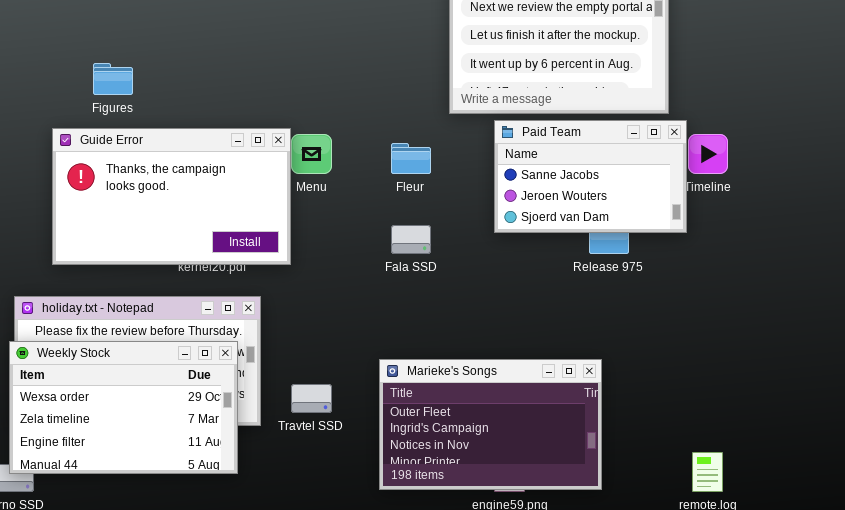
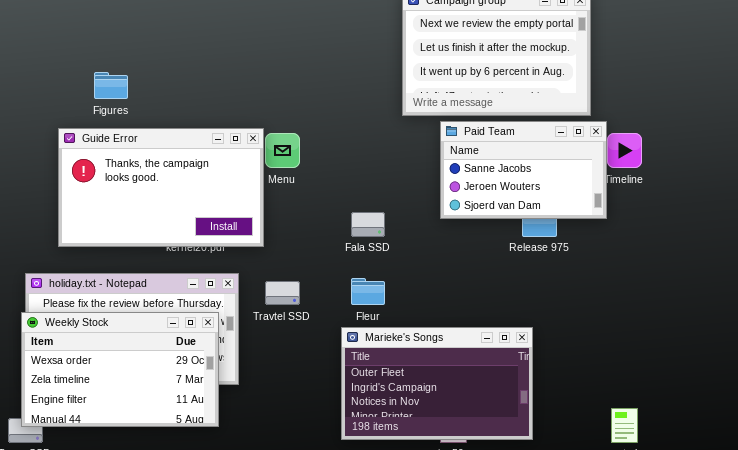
Fleur: [391,143,431,174] -> [351,278,385,305], moved
Travtel SSD: [291,384,332,413] -> [265,281,300,305], moved

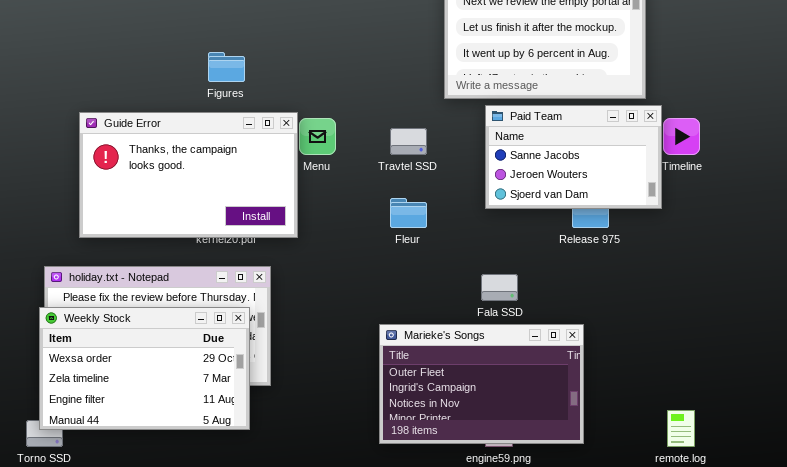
Figures: [94,72,128,99] -> [208,52,245,82], moved
Fala SSD: [351,212,385,237] -> [481,274,518,301], moved
Fleur: [351,278,385,305] -> [390,198,427,228], moved
Travtel SSD: [265,281,300,305] -> [390,128,427,155], moved

